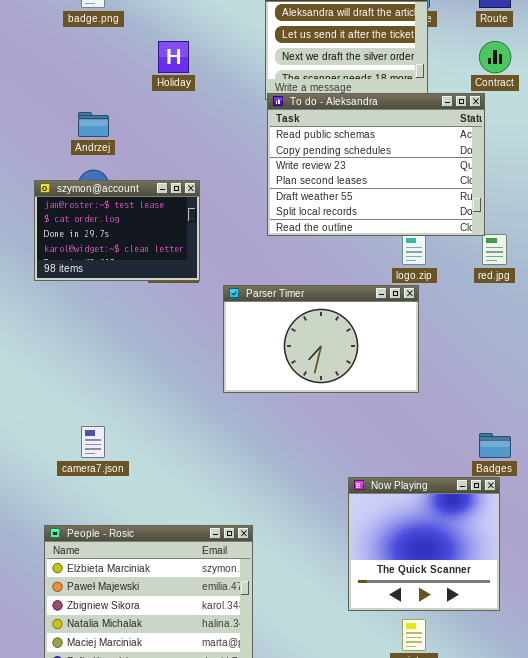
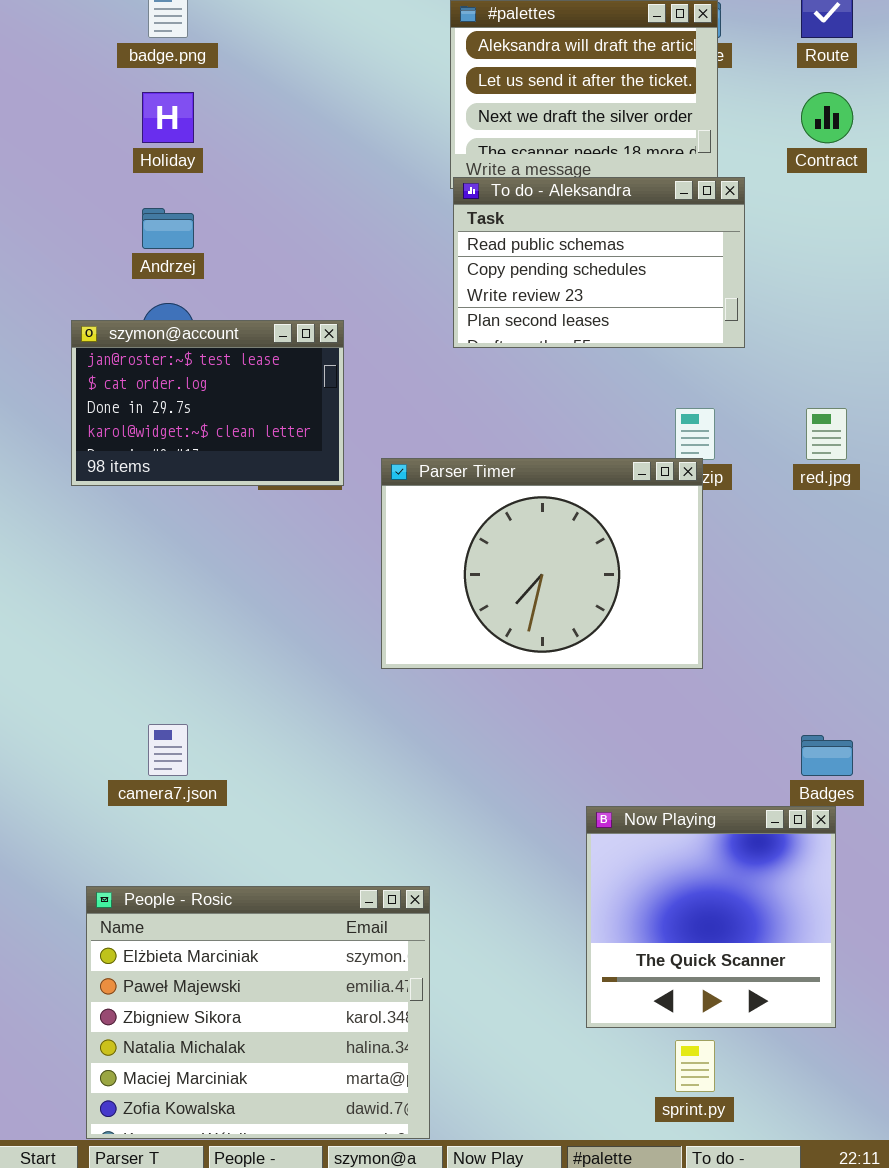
Holiday: [158,41,189,73] -> [142,92,194,143], moved
To do - Aleksandra: [267,93,485,236] -> [453,177,745,348], resized
Parser Timer: [223,285,419,393] -> [381,458,703,669], resized

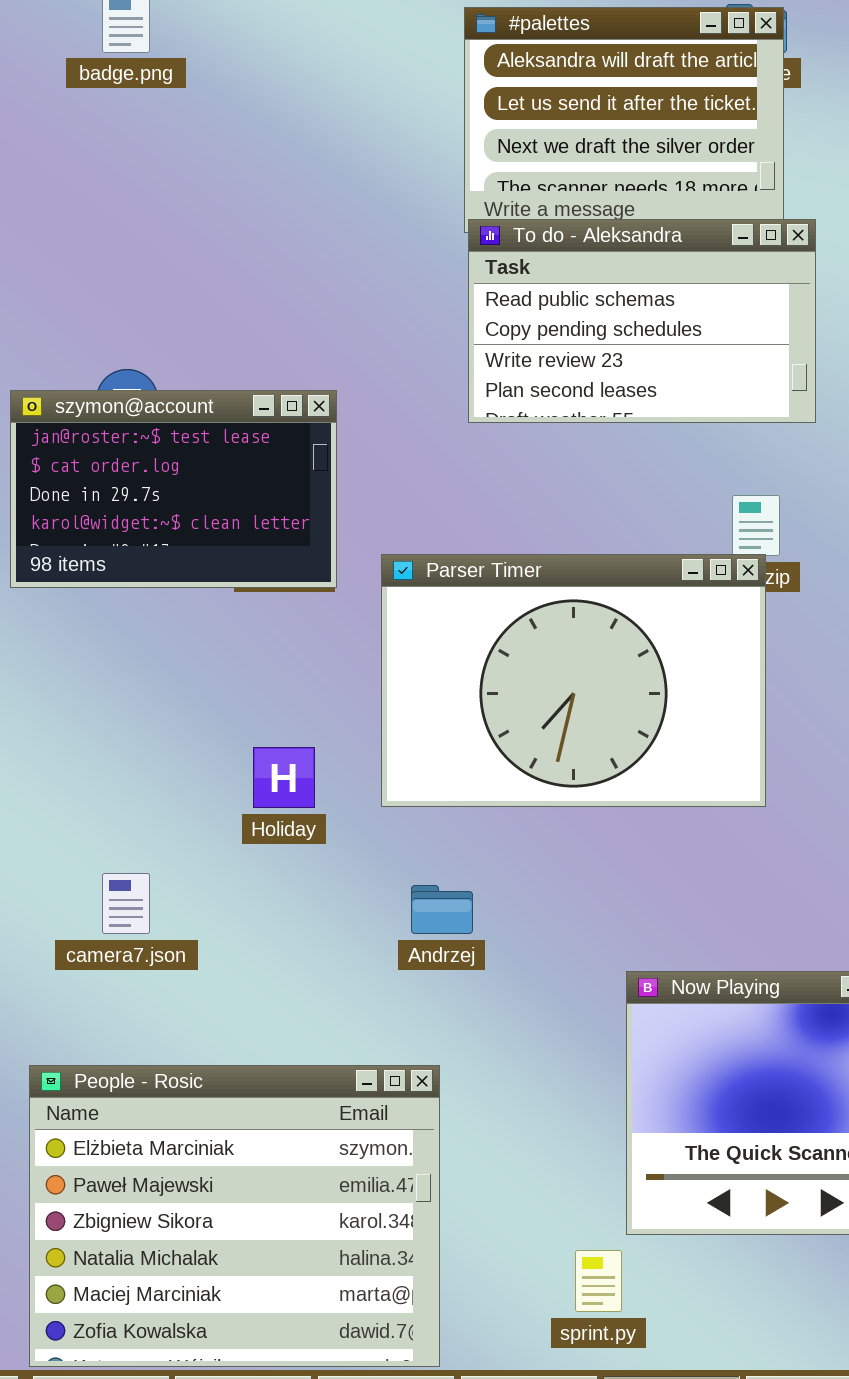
Holiday: [142,92,194,143] -> [253,747,315,808], moved
Andrzej: [142,208,194,249] -> [411,885,473,934], moved
sprint.py: [675,1040,715,1092] -> [575,1250,622,1312], moved

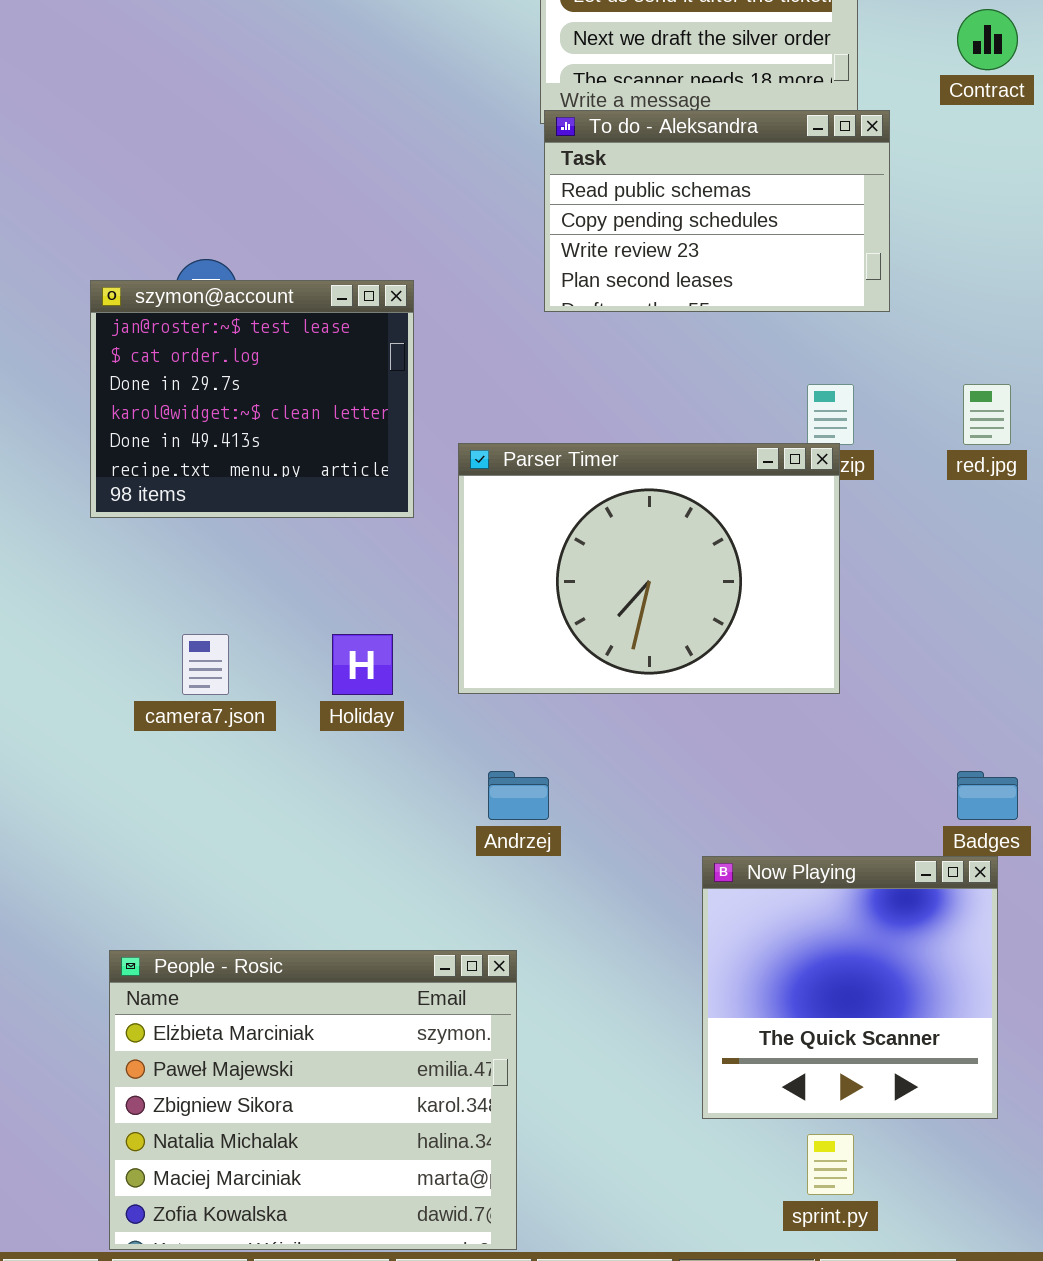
szymon@account: [10,390,337,588] -> [90,280,414,518], resized
camera7.json: [102,873,150,934] -> [182,634,229,695], moved
sprint.py: [575,1250,622,1312] -> [807,1134,854,1195], moved

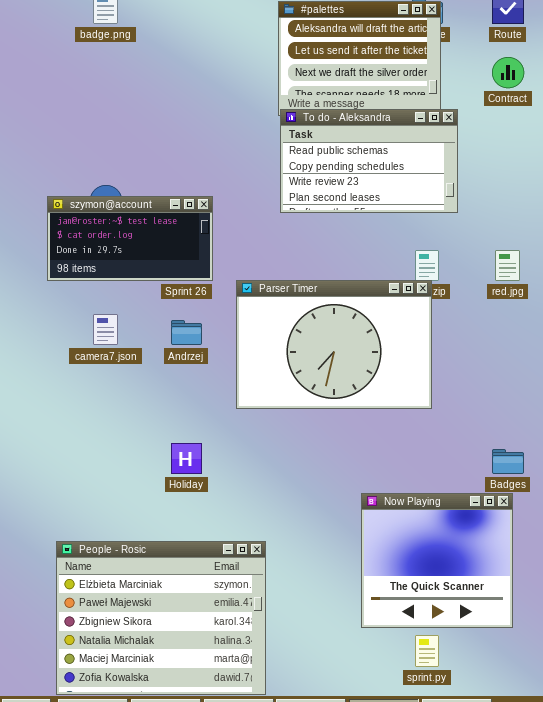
szymon@account: [90,280,414,518] -> [47,196,213,281], resized
camera7.json: [182,634,229,695] -> [93,314,118,345], moved
Holiday: [332,634,393,695] -> [171,443,202,474], moved
Andrzej: [488,771,549,820] -> [171,320,202,345], moved

